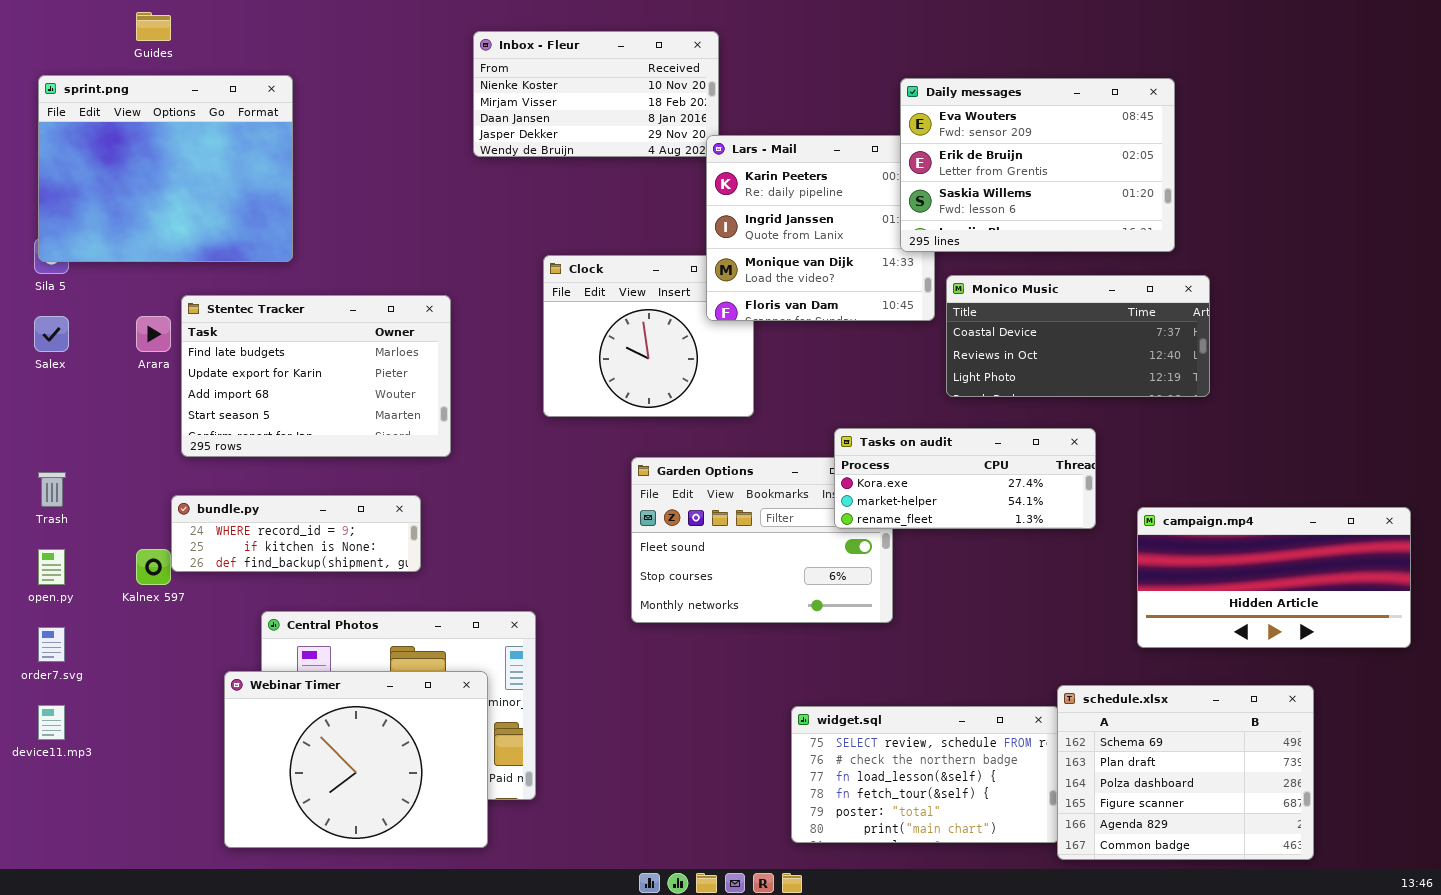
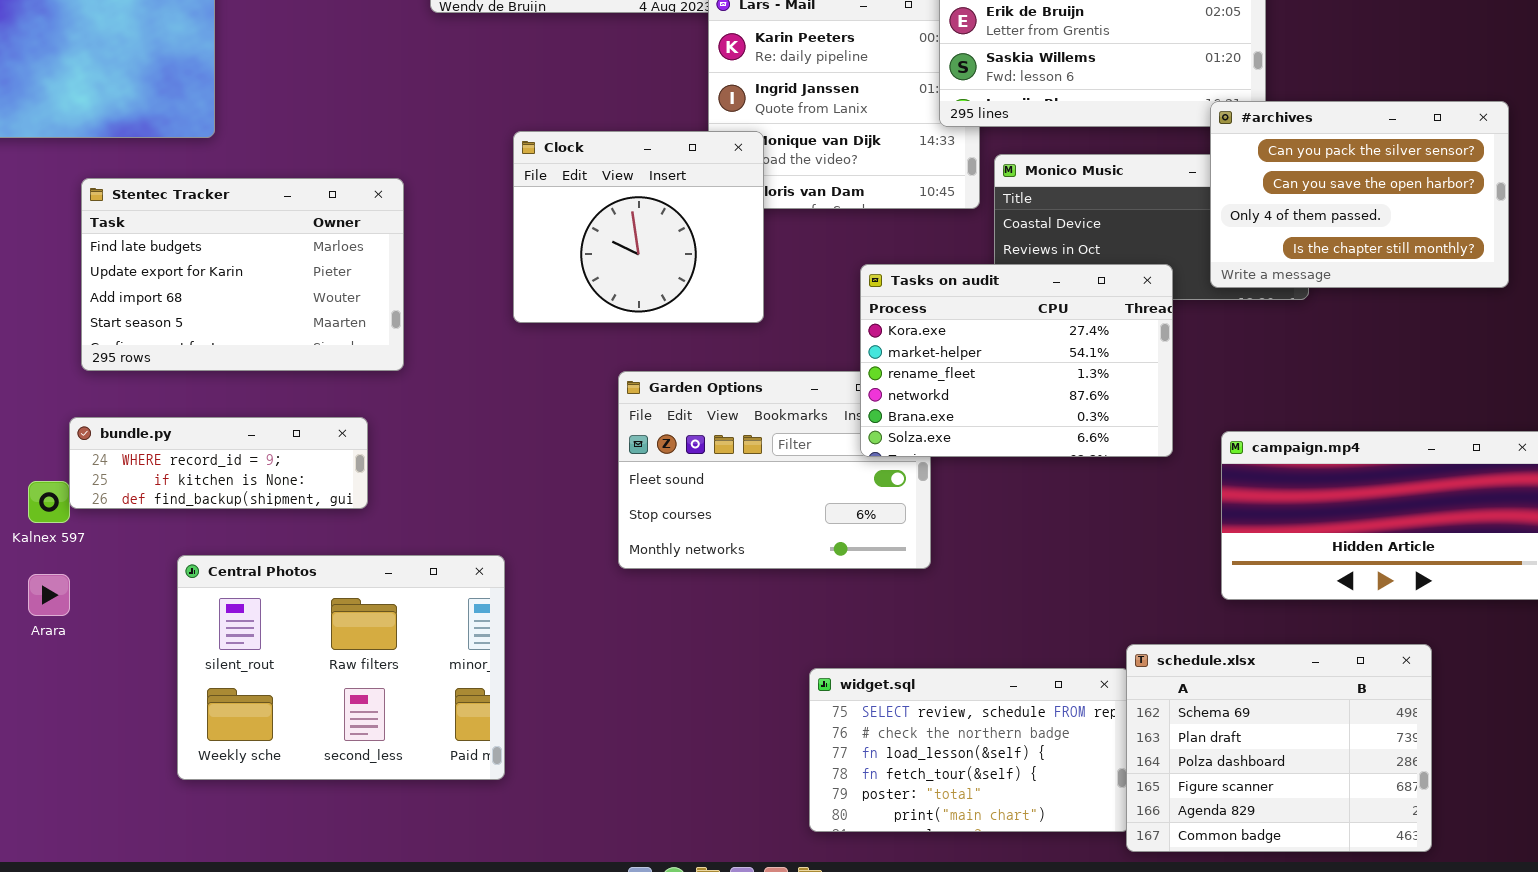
#archives: none -> [1210,101,1509,288], opened
Clock: [543,255,754,417] -> [513,131,764,323], raised
Arara: [136,316,171,352] -> [28,574,70,616], moved
Tasks on audit: [834,428,1096,529] -> [860,264,1173,457], resized
Webinar Timer: [224,671,488,848] -> none, closed

